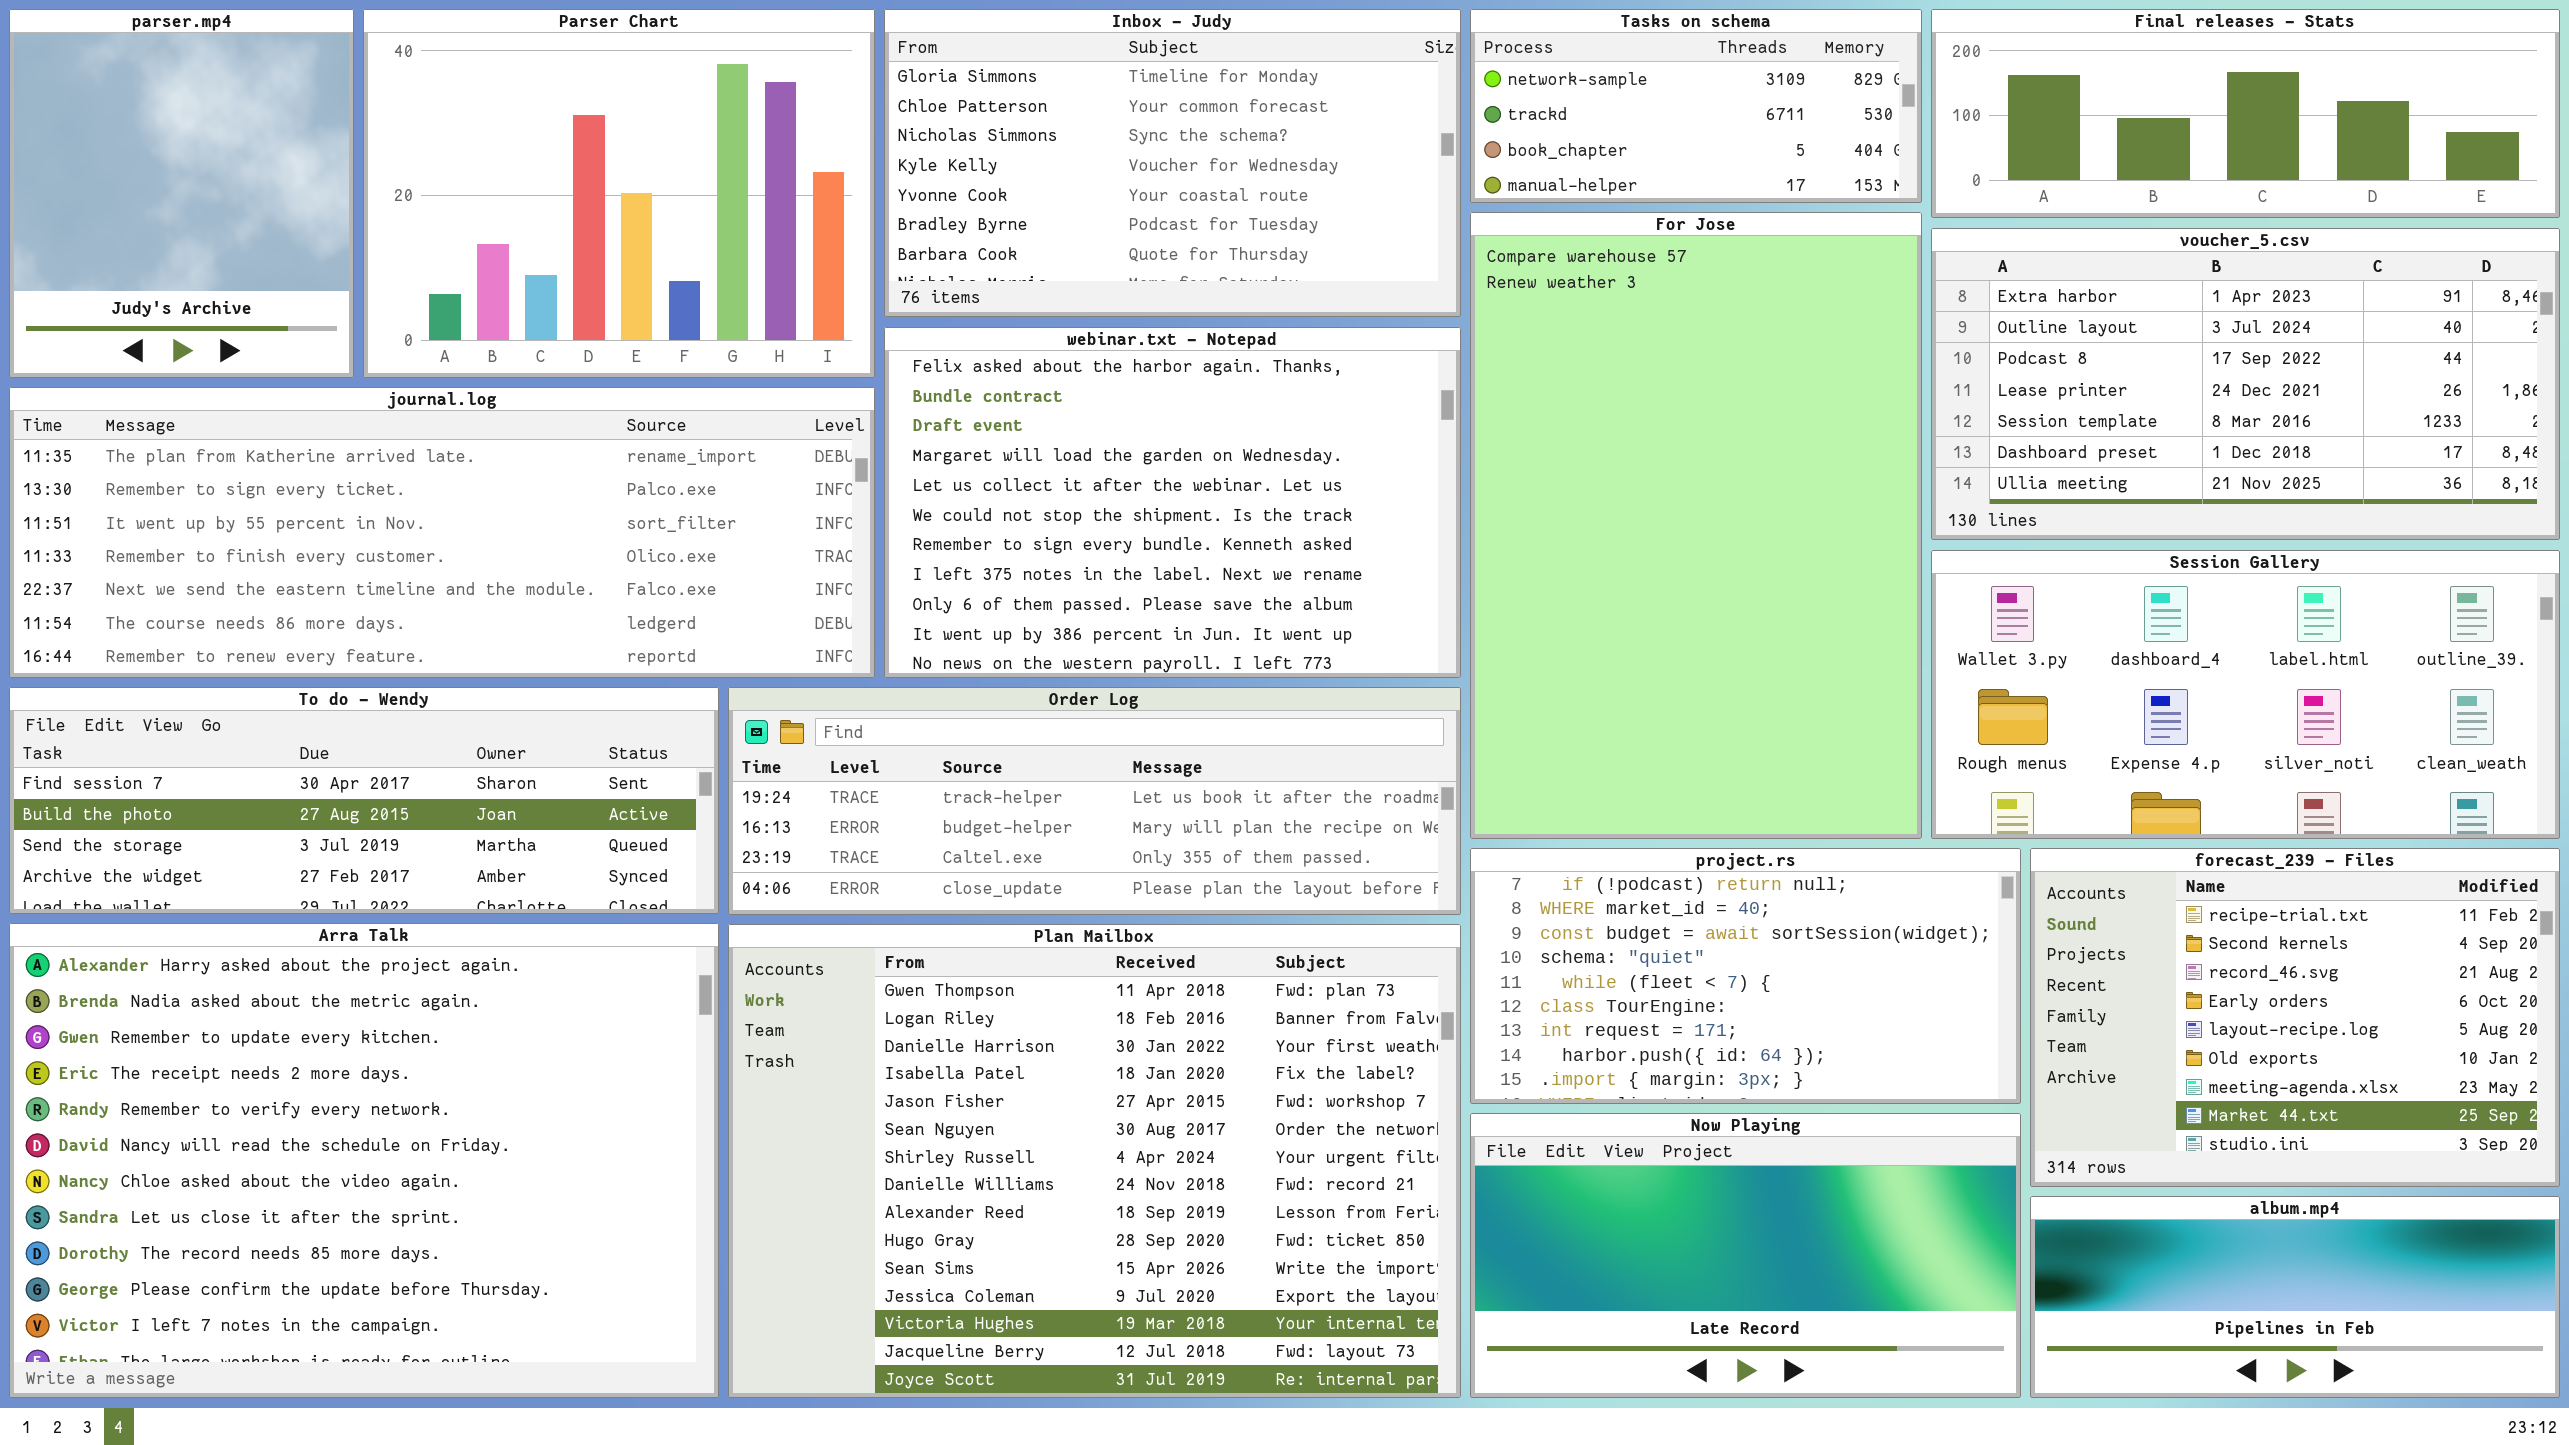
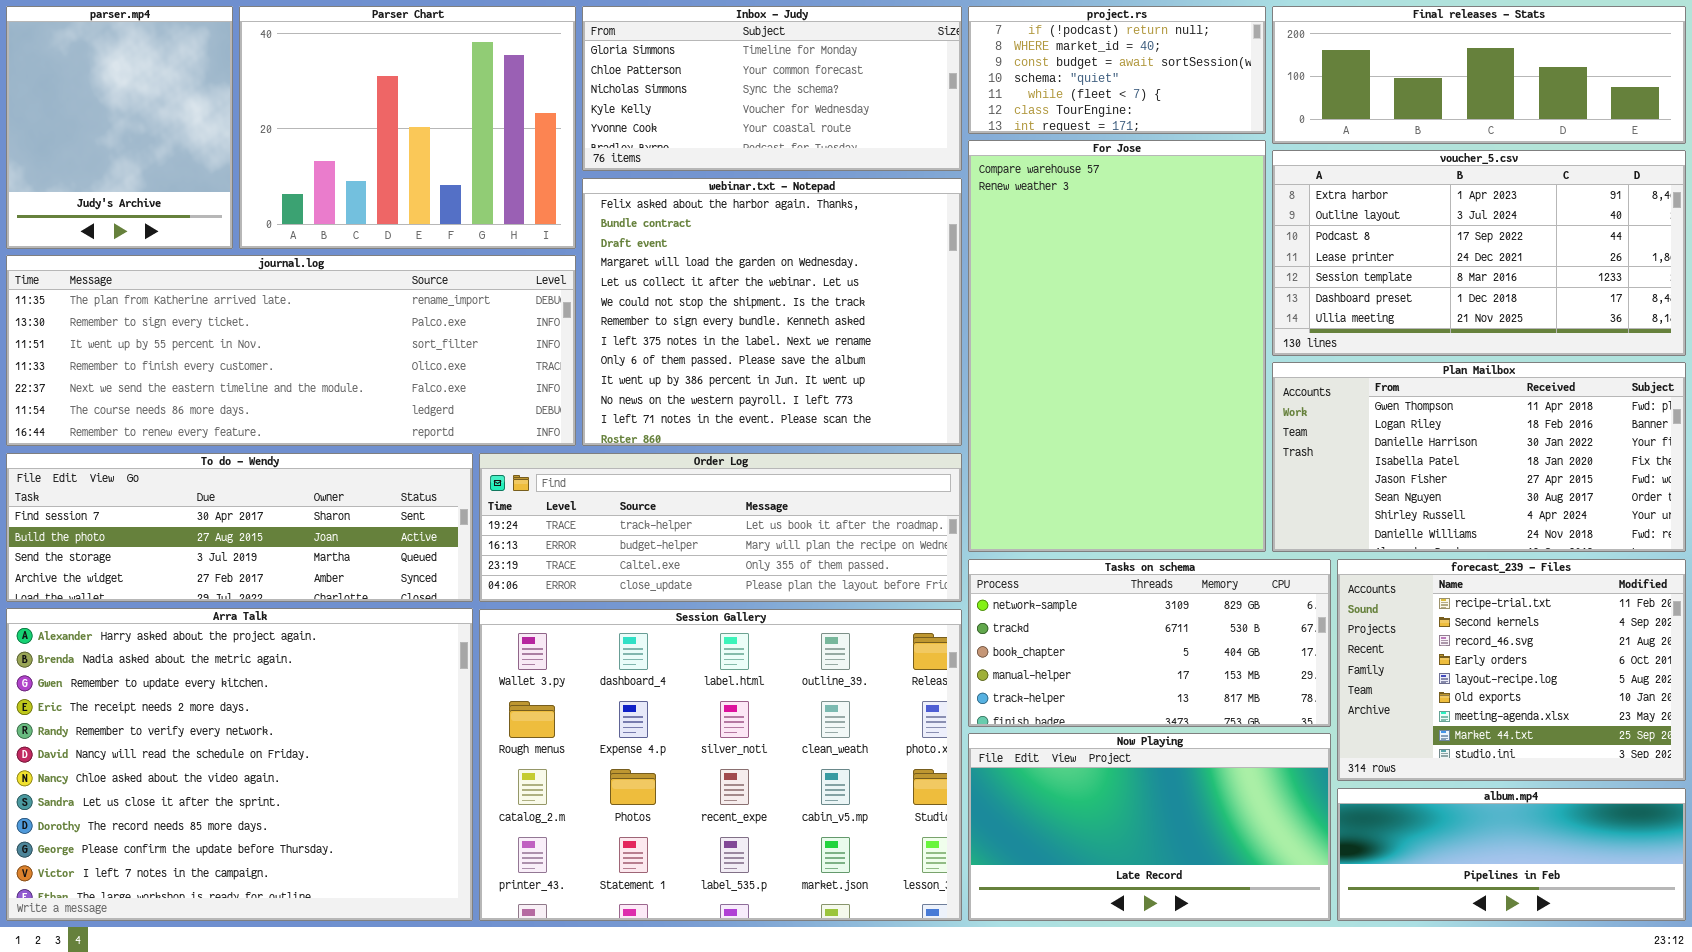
Inbox - Judy: [884,9,1461,317] -> [582,6,962,171], resized
Tasks on schema: [1470,9,1922,203] -> [968,559,1331,727], moved, resized
webinar.txt - Notepad: [884,327,1461,678] -> [582,178,962,446], resized
Session Gallery: [1931,550,2560,839] -> [479,609,962,921], moved, resized
project.rs: [1470,848,2021,1104] -> [968,6,1266,134], moved, resized
Plan Mailbox: [728,924,1461,1398] -> [1272,362,1686,552], moved, resized

